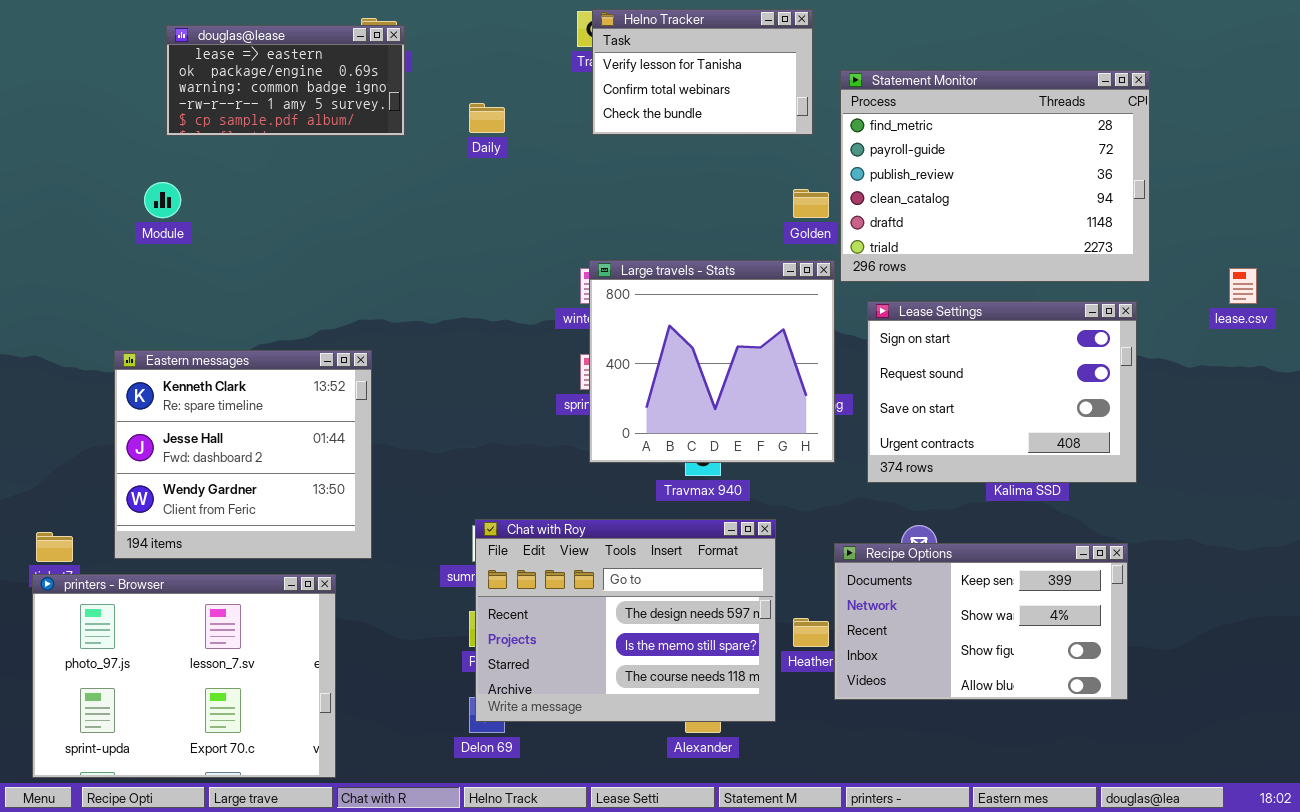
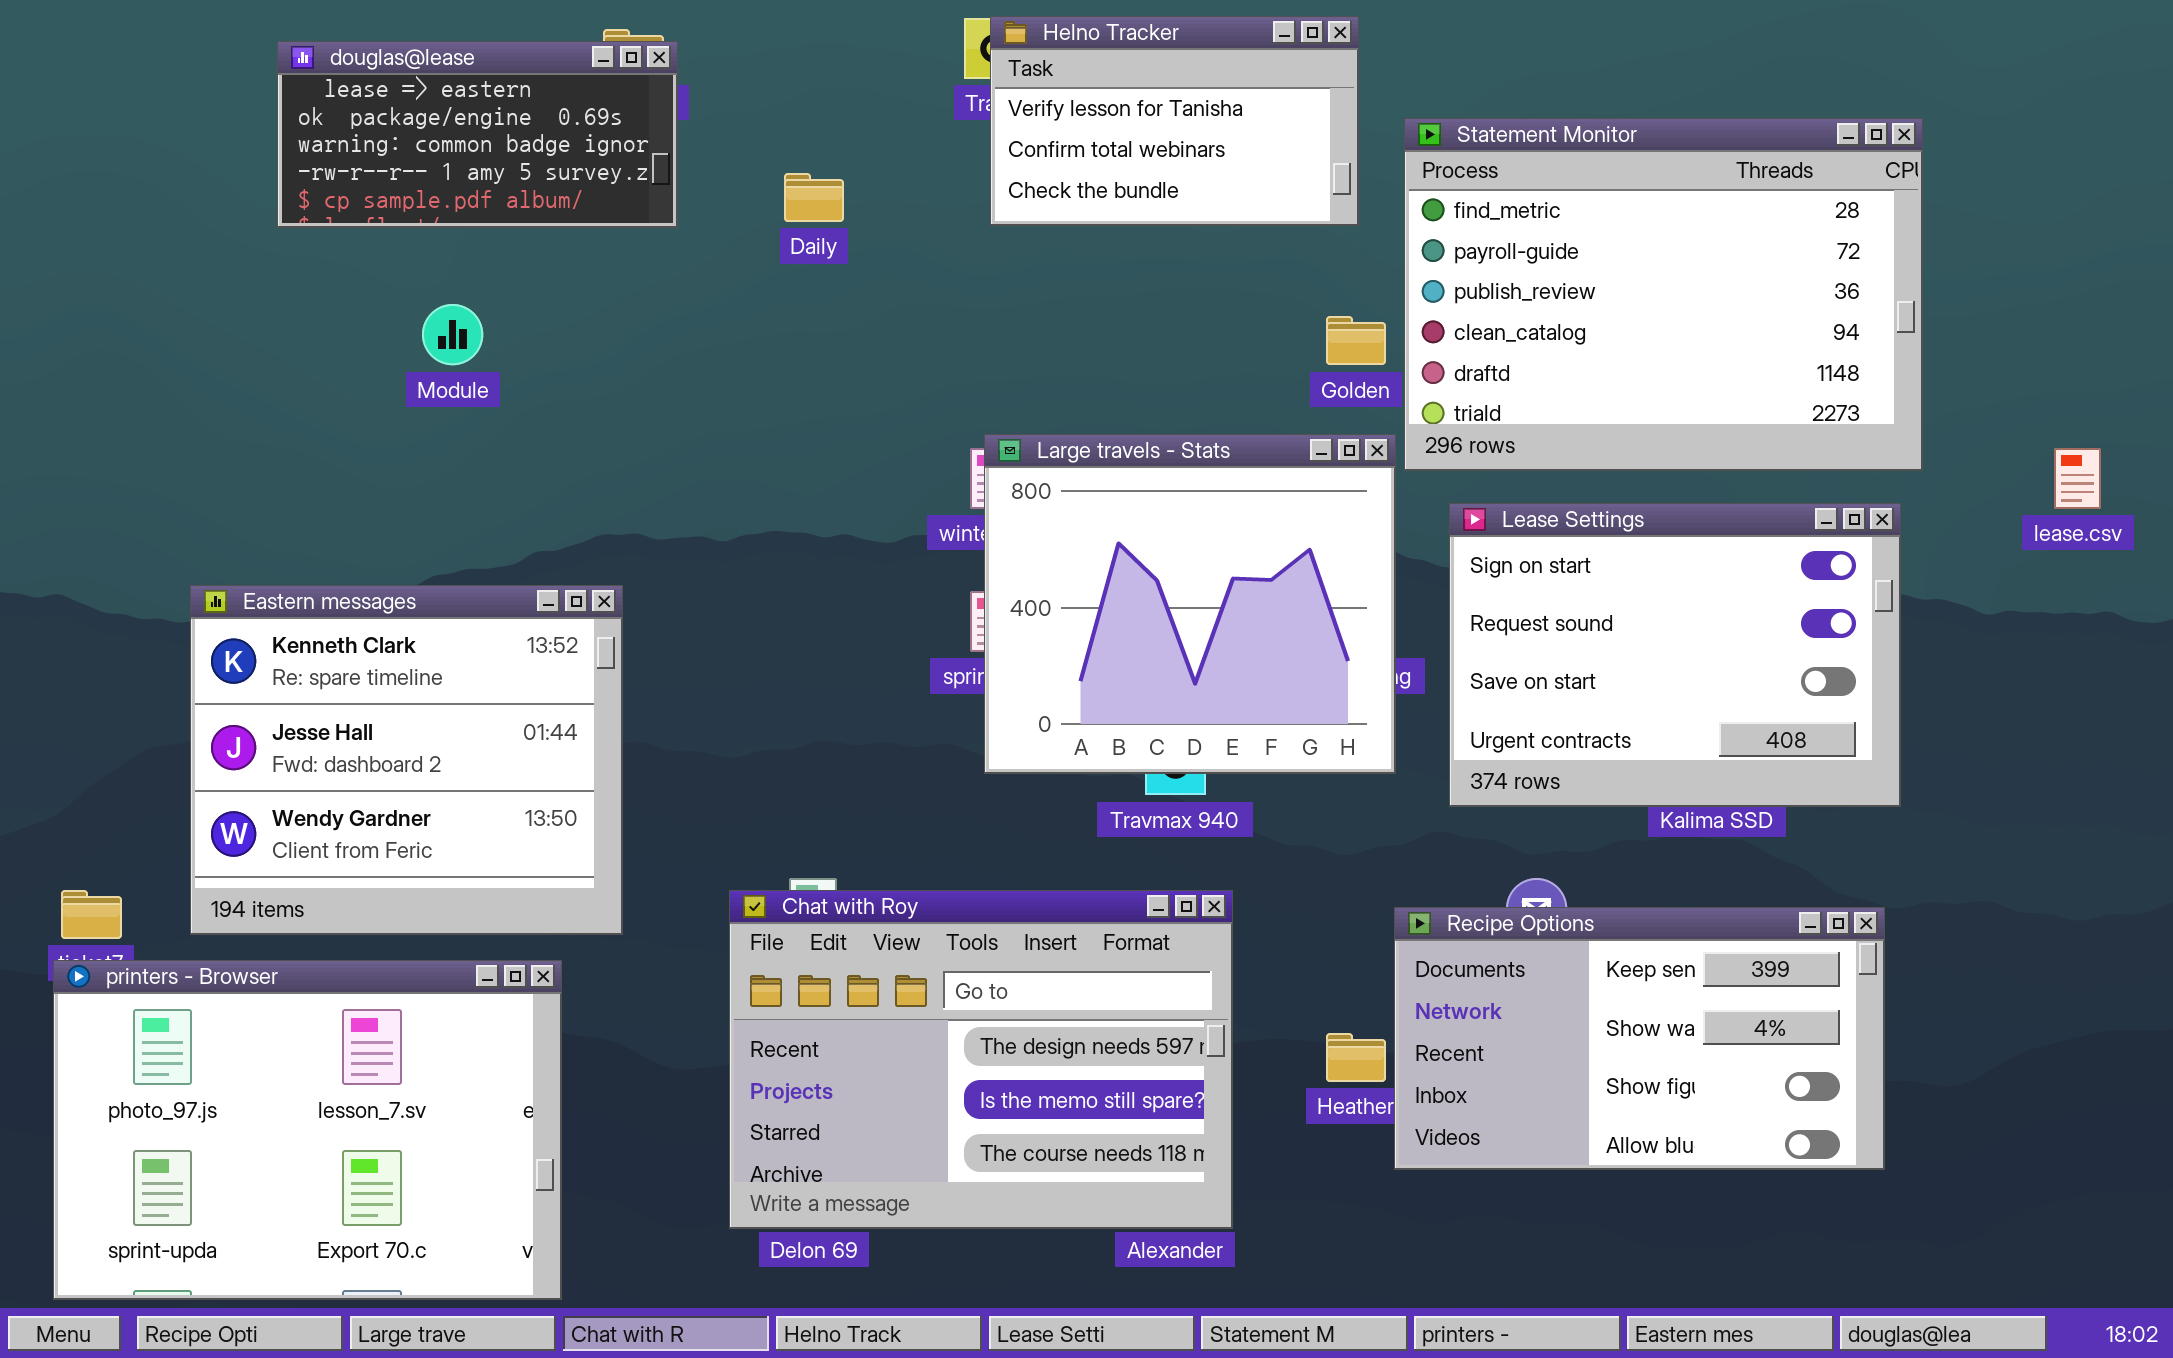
Module: [144,182,181,218] -> [422,304,483,365], moved
Chat with Roy: [475,519,776,722] -> [729,890,1233,1229], moved

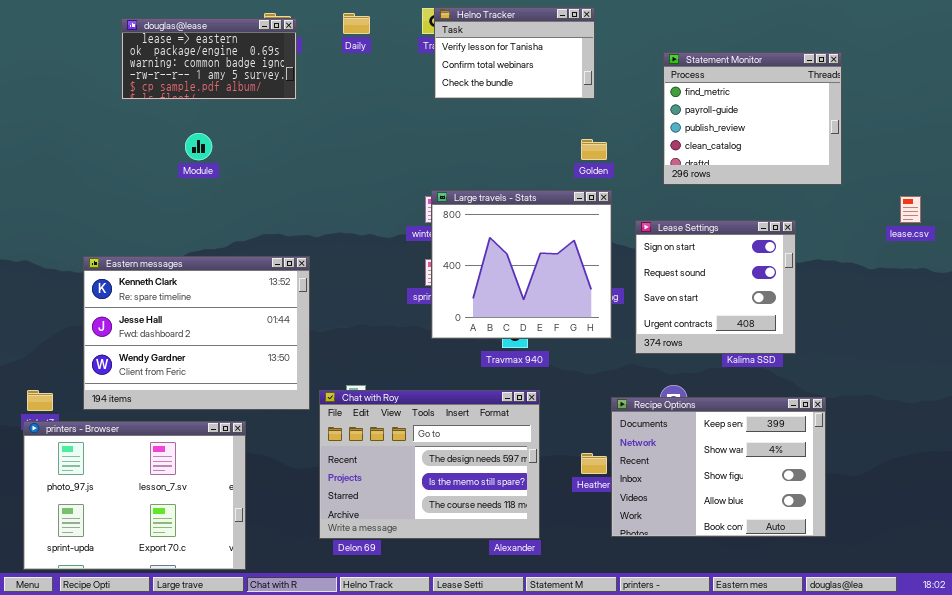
Statement Monitor: [1404,118,1923,471] -> [663,52,842,185], resized
Daily: [784,173,844,222] -> [343,13,370,34], moved
Lease Settings: [1449,503,1901,807] -> [635,220,796,354], resized
Eastern messages: [190,585,623,935] -> [83,256,310,410], resized
Recipe Options: [1394,907,1885,1170] -> [611,397,826,537], resized

